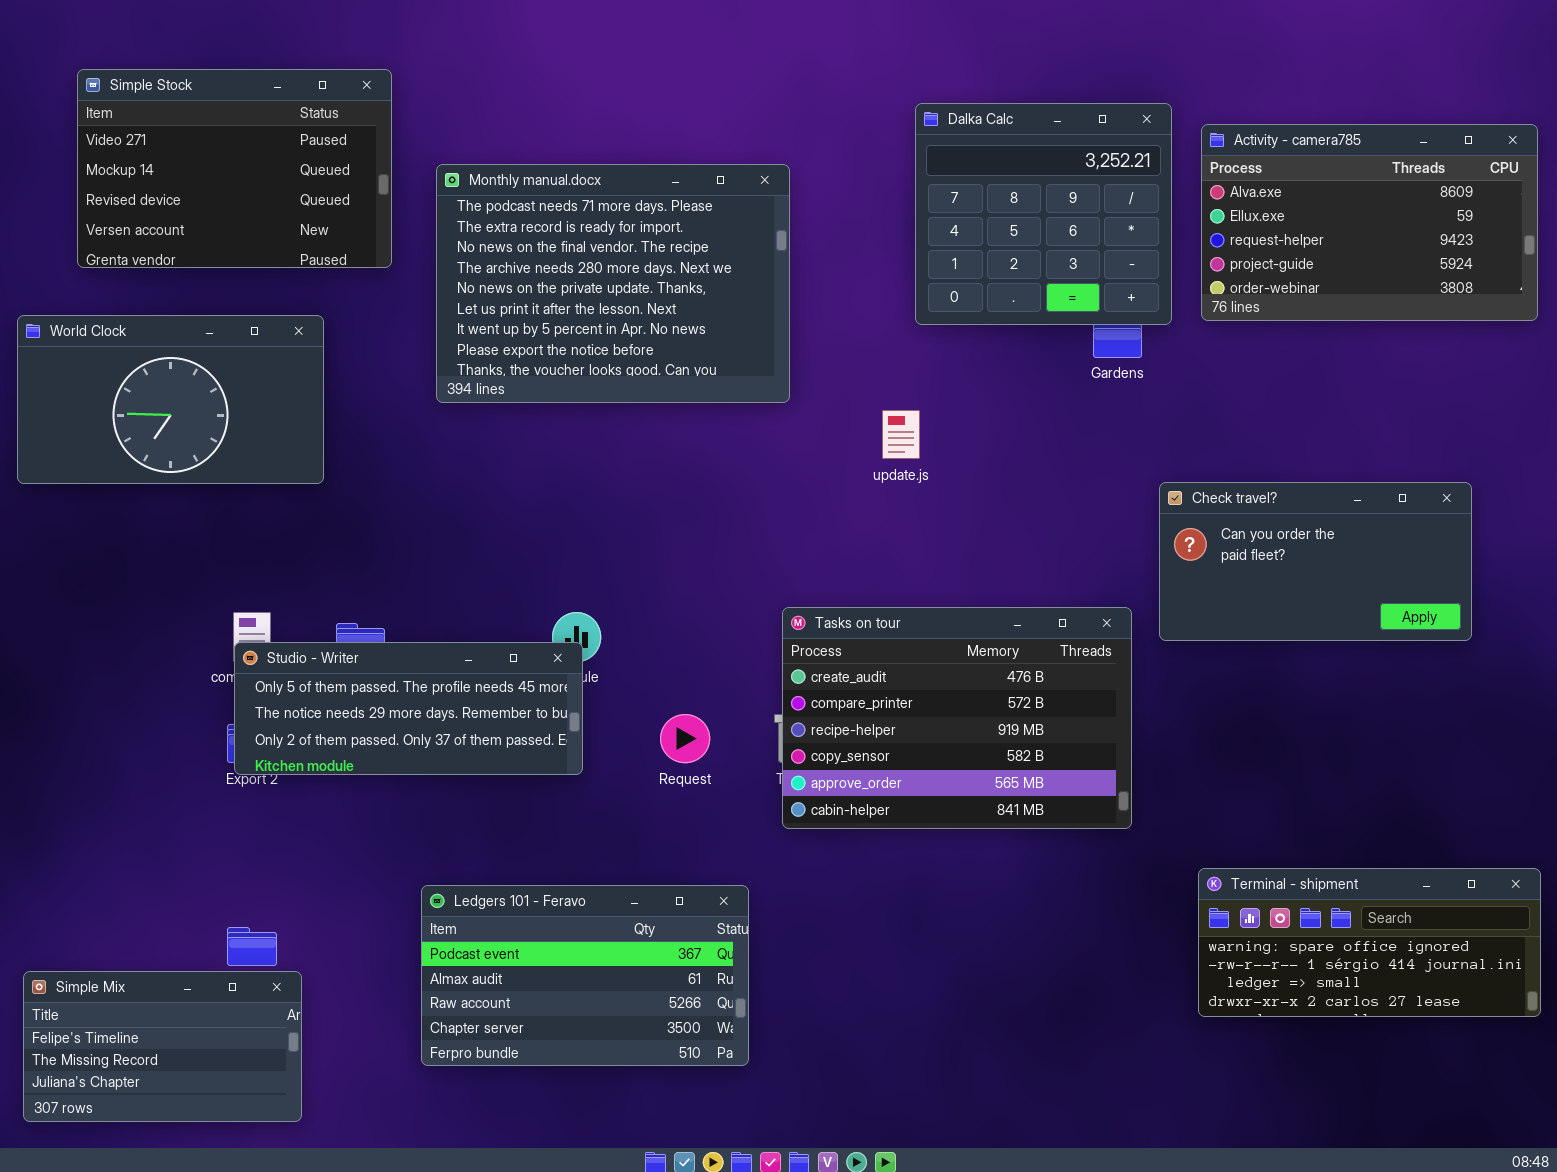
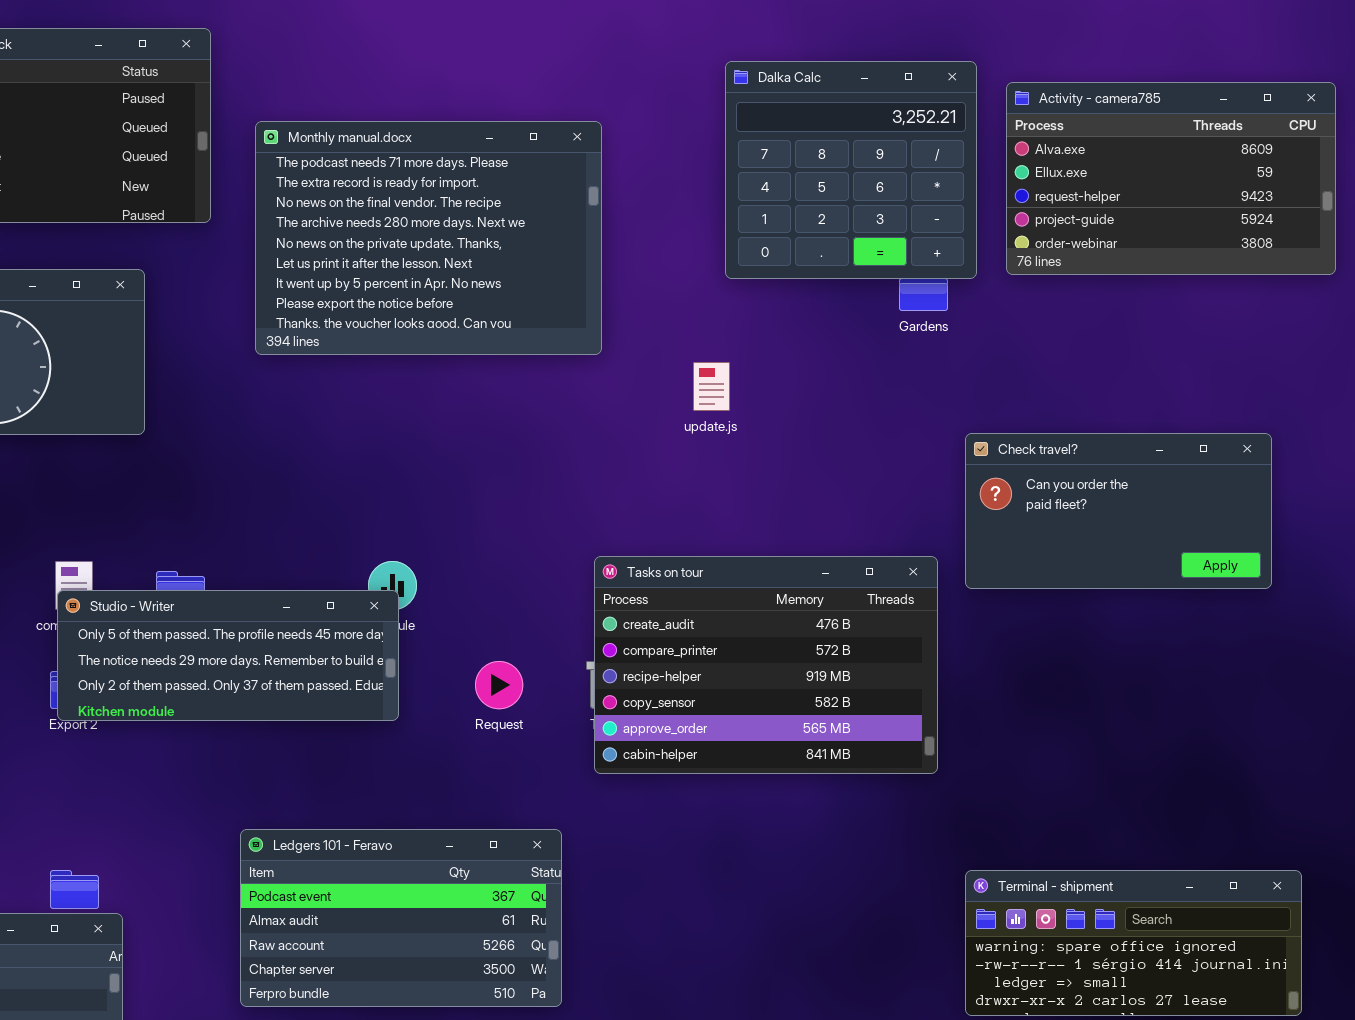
Terminal - shipment: [1198,868,1541,1017] -> [965,870,1302,1016], moved

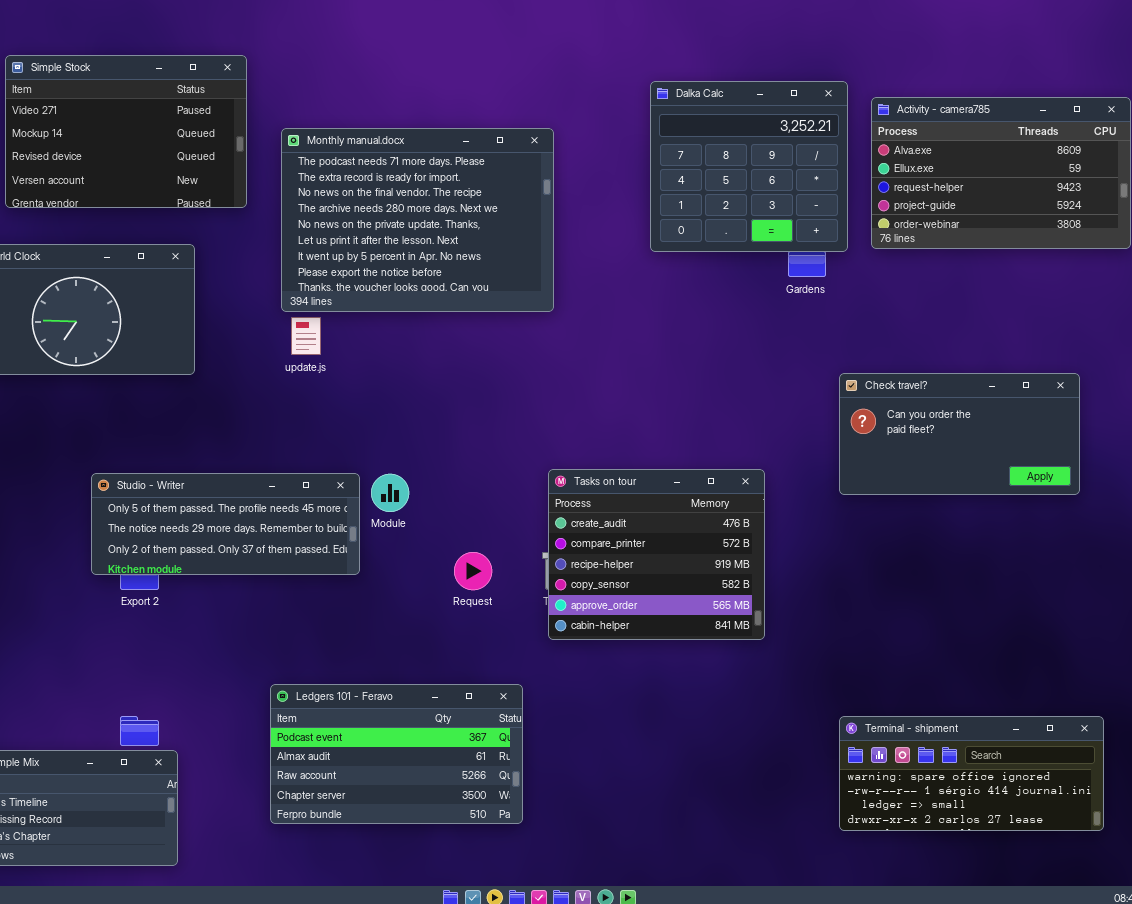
update.js: [693,362,730,411] -> [291,317,321,355], moved
Tasks on tour: [594,556,938,774] -> [548,469,765,640], resized
Studio - Writer: [57,590,399,721] -> [91,473,360,575], moved

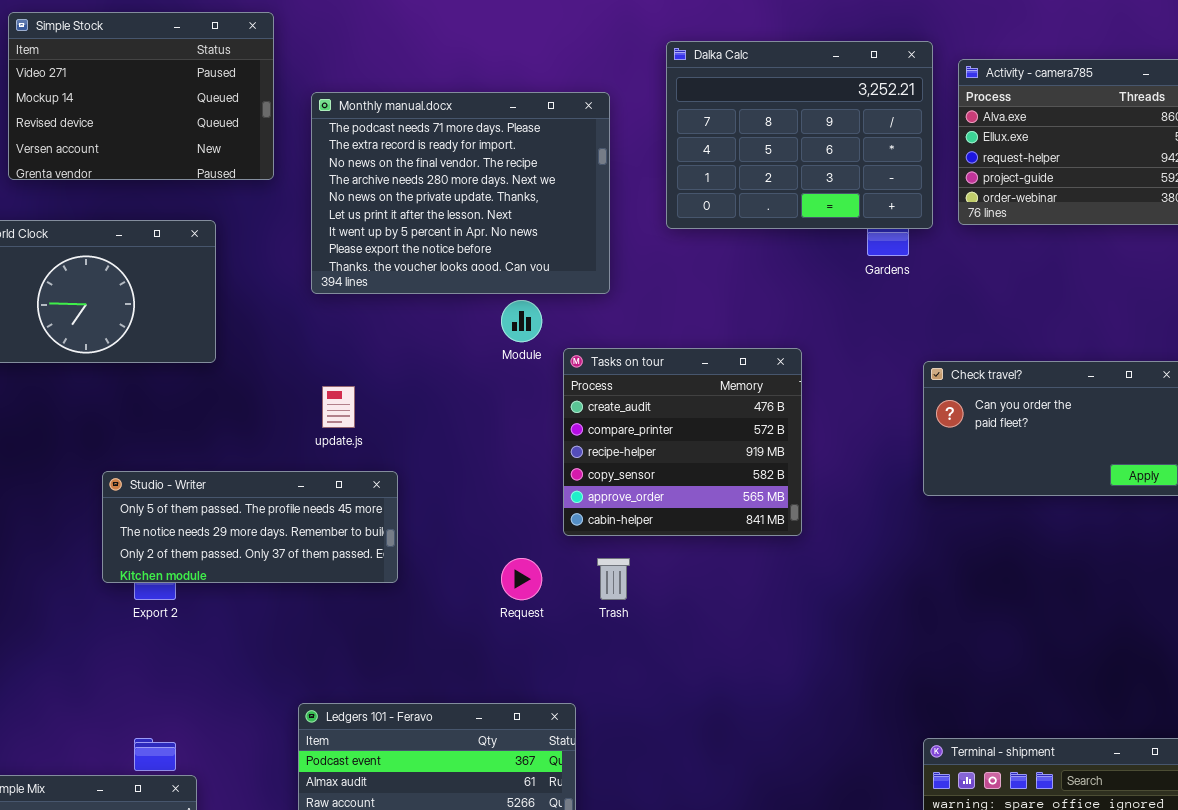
Dalka Calc: [650,81,848,252] -> [666,41,933,229], resized
update.js: [291,317,321,355] -> [322,386,355,428], moved
Tasks on tour: [548,469,765,640] -> [563,348,802,536], moved
Module: [371,474,409,512] -> [501,300,542,342], moved

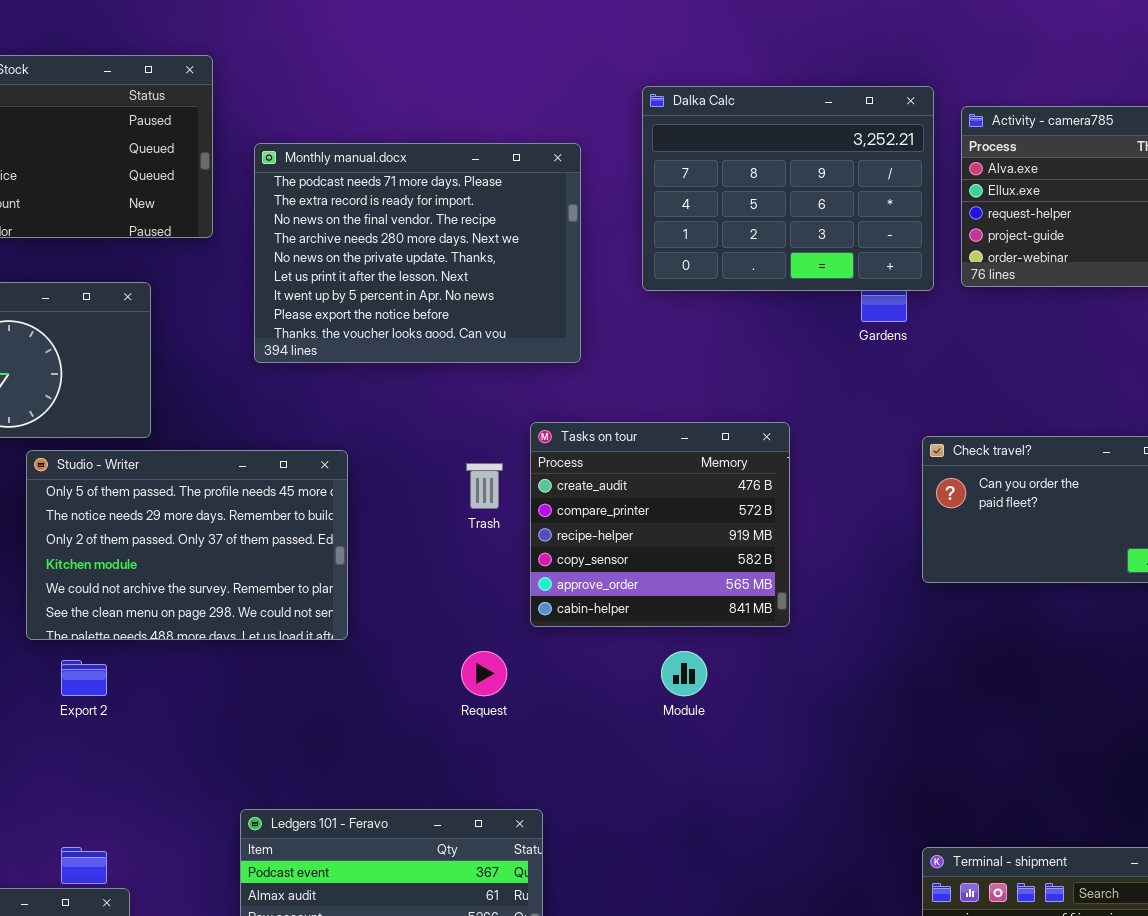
Module: [501,300,542,342] -> [661,651,707,696], moved
Studio - Writer: [102,471,398,583] -> [26,450,348,640], moved, resized
Trash: [597,558,630,600] -> [466,463,503,509], moved

